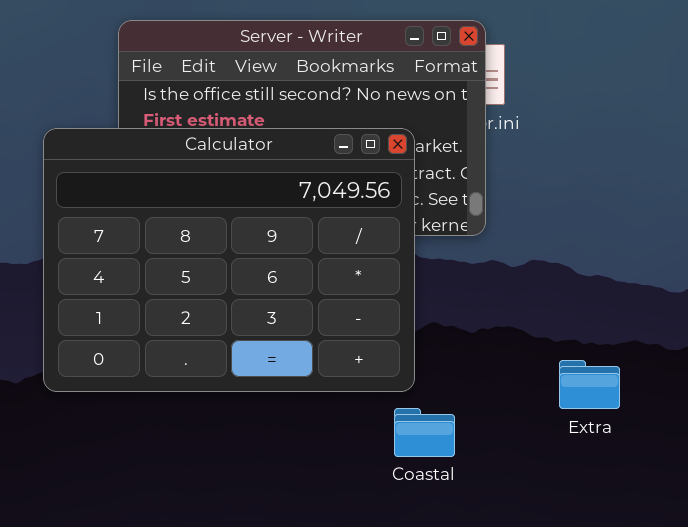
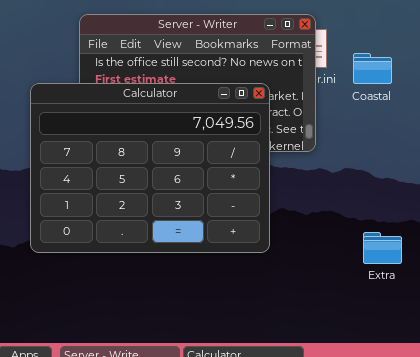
Coastal: [394,408,455,457] -> [353,53,392,84], moved

